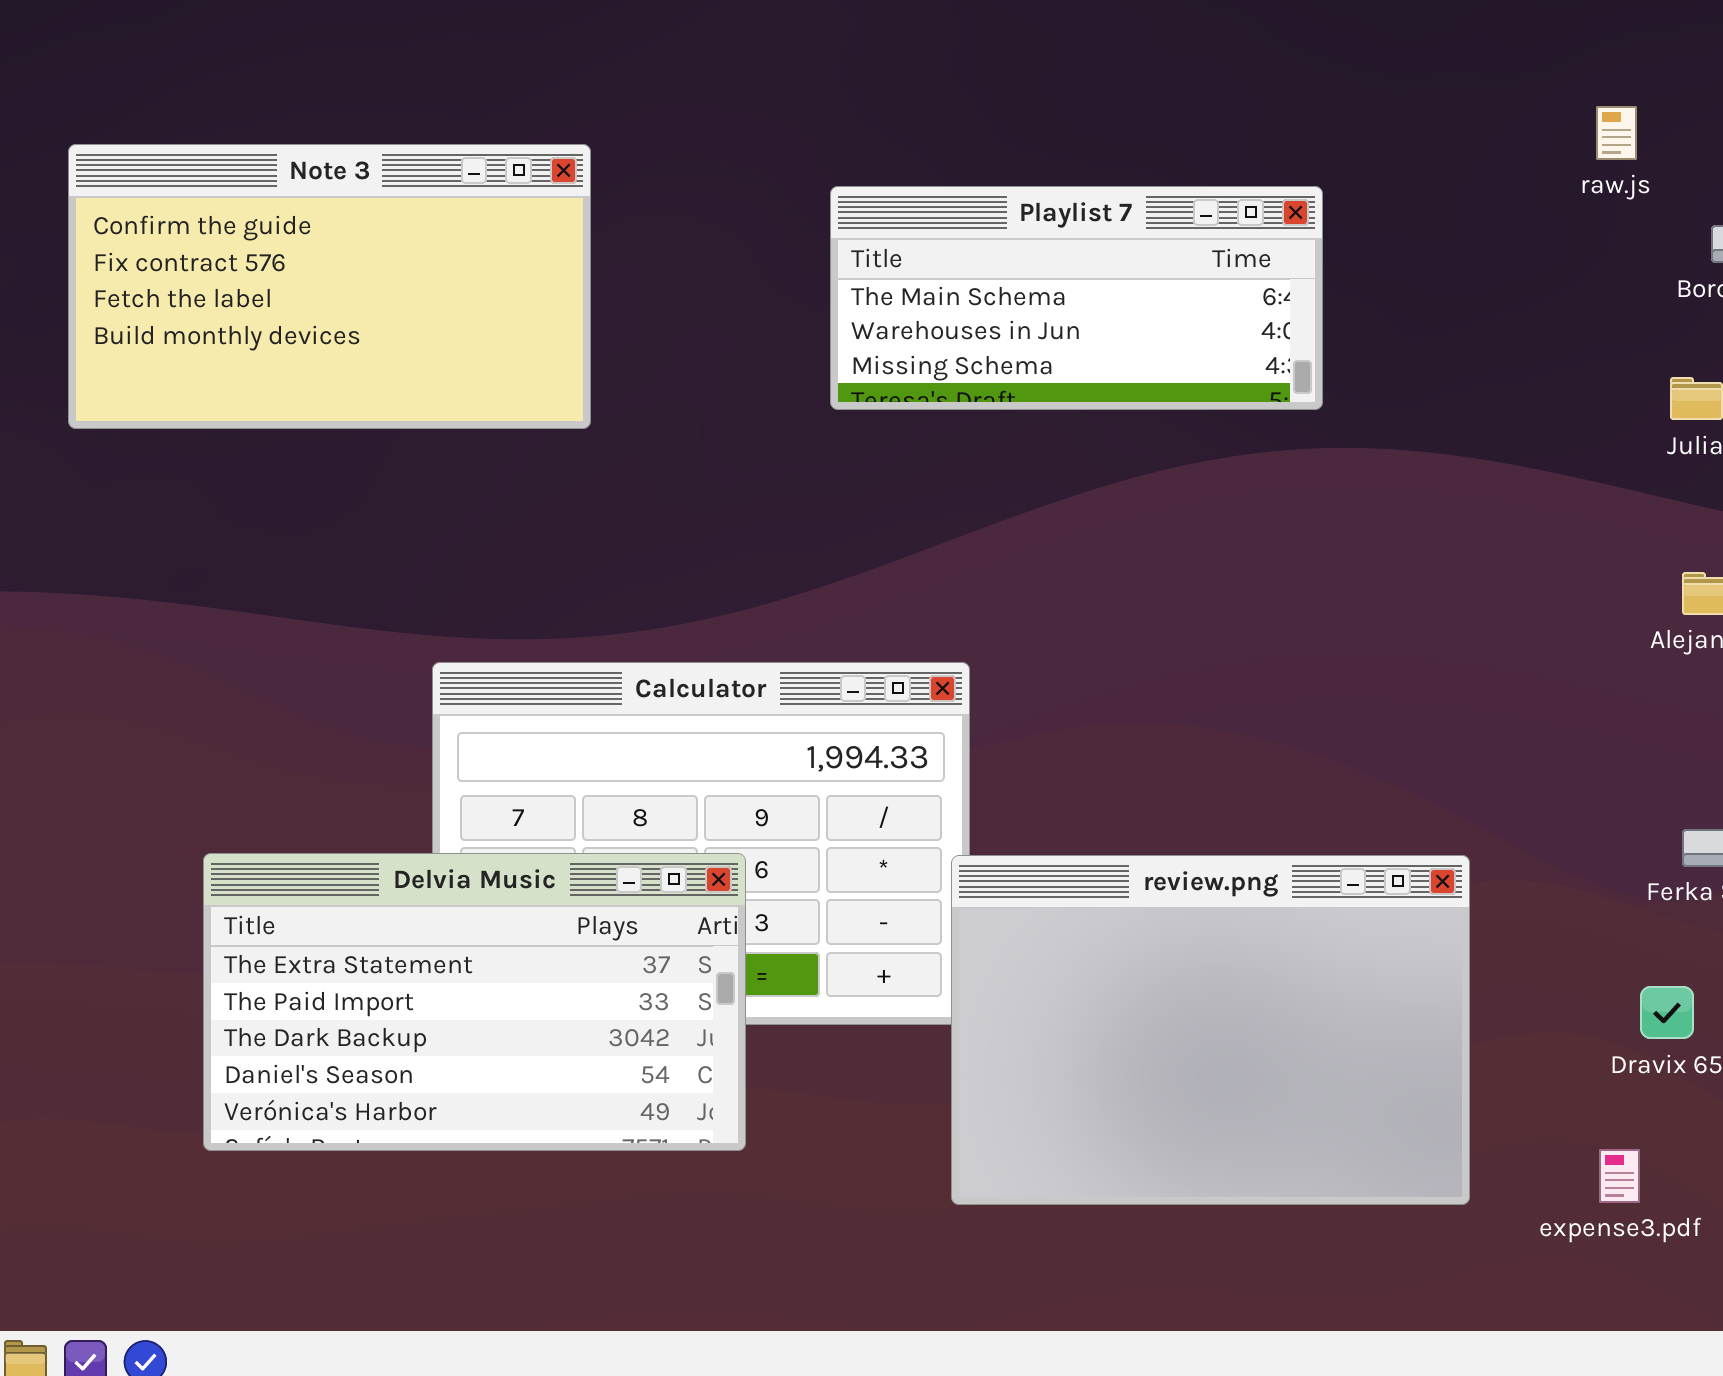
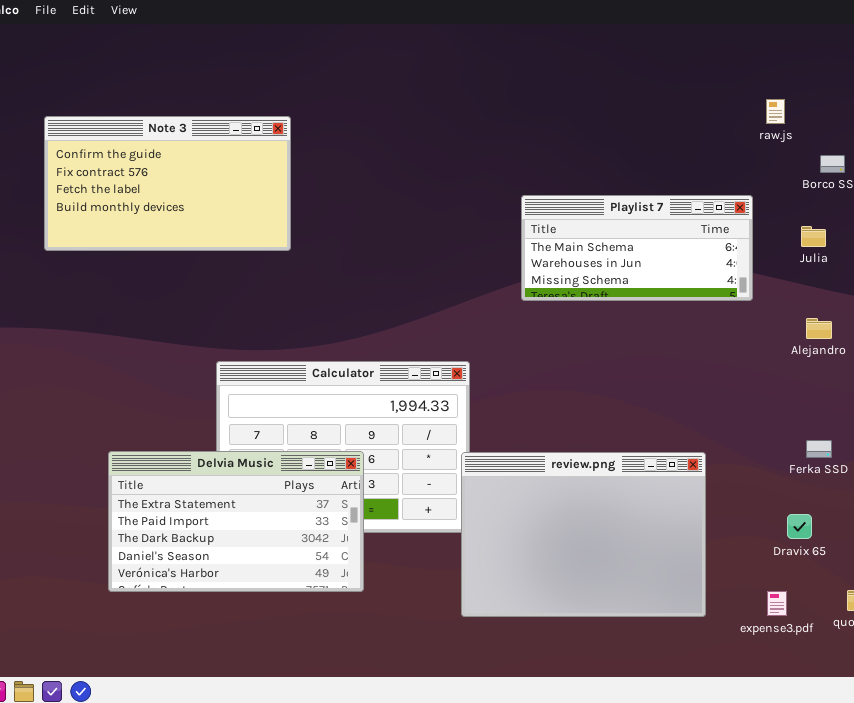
Playlist 7: [830,186,1323,410] -> [521,195,753,301], moved

